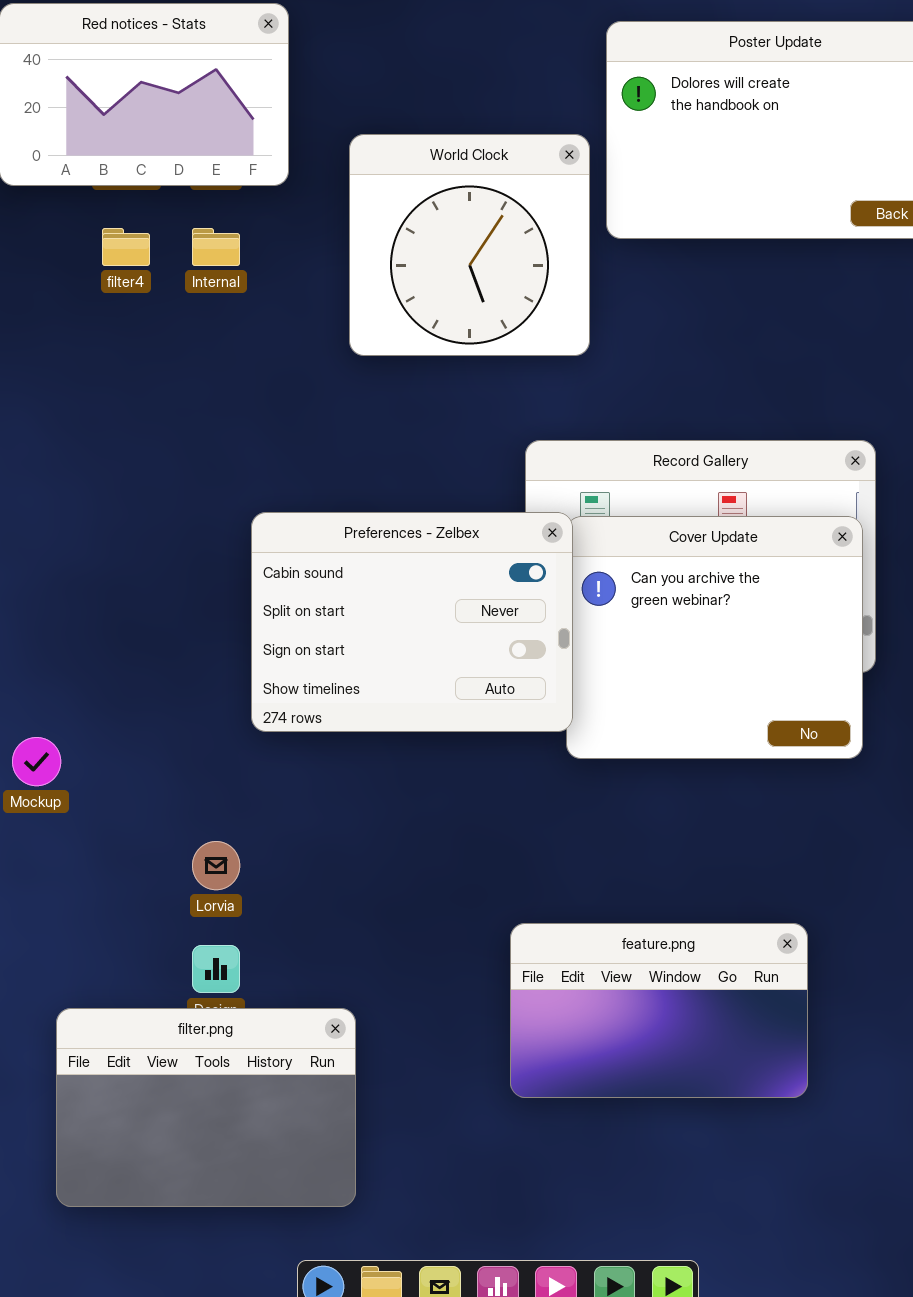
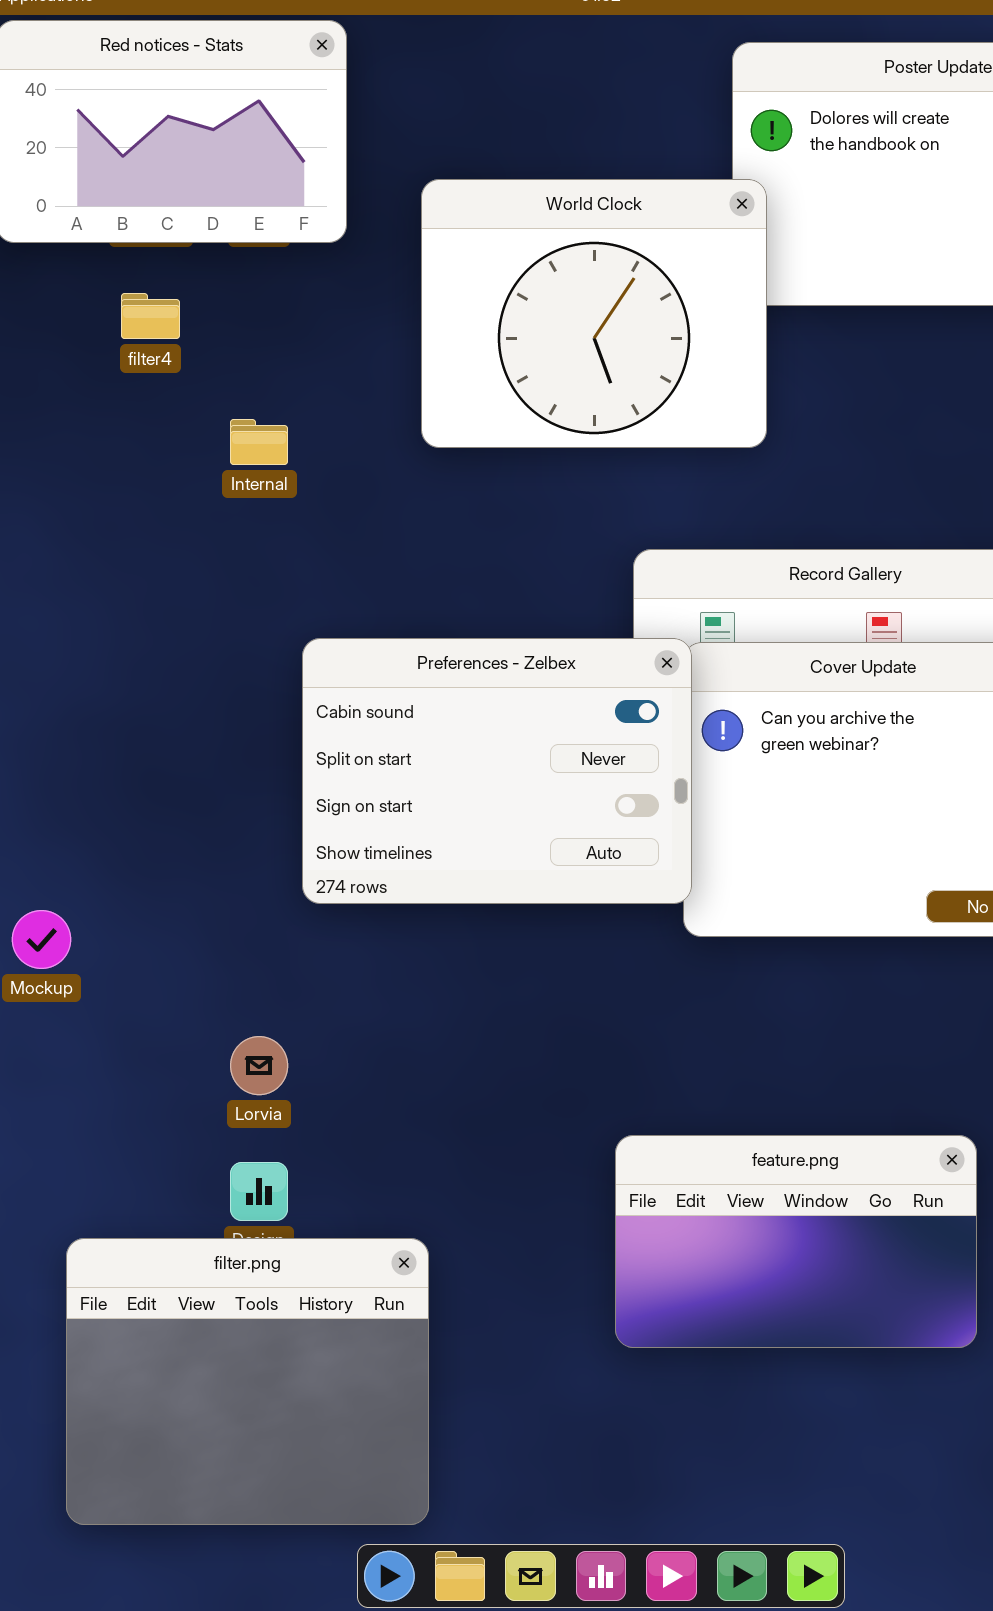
World Clock: [349,134,590,356] -> [421,179,767,448], resized
Internal: [192,228,240,266] -> [230,419,288,465], moved
filter.png: [56,1008,356,1207] -> [66,1238,429,1525], resized

